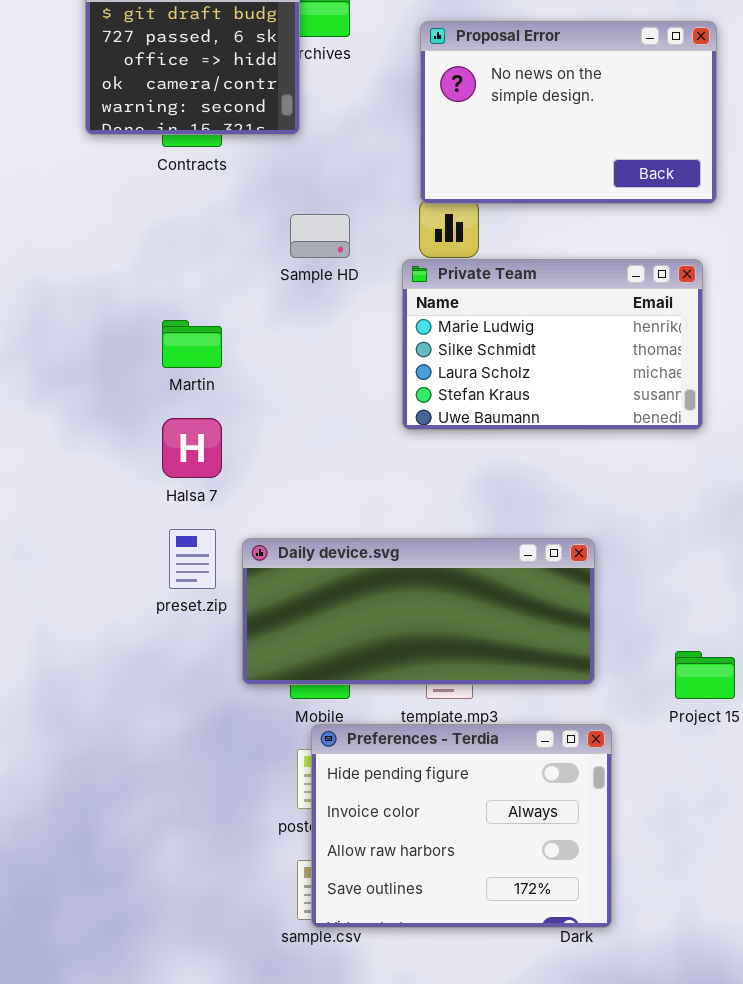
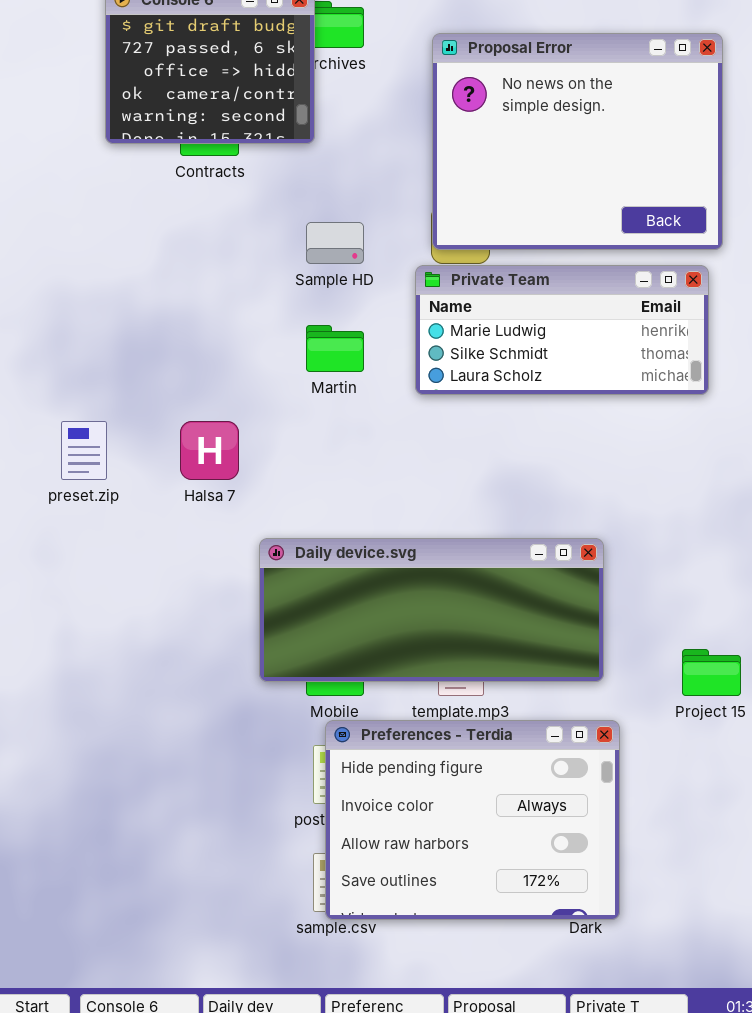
Proposal Error: [420,21,717,204] -> [432,33,723,250], resized
Private Team: [402,259,703,430] -> [415,265,709,395], resized
Martin: [162,320,222,368] -> [306,325,364,372], moved
preset.zip: [169,529,216,589] -> [61,421,107,480], moved

